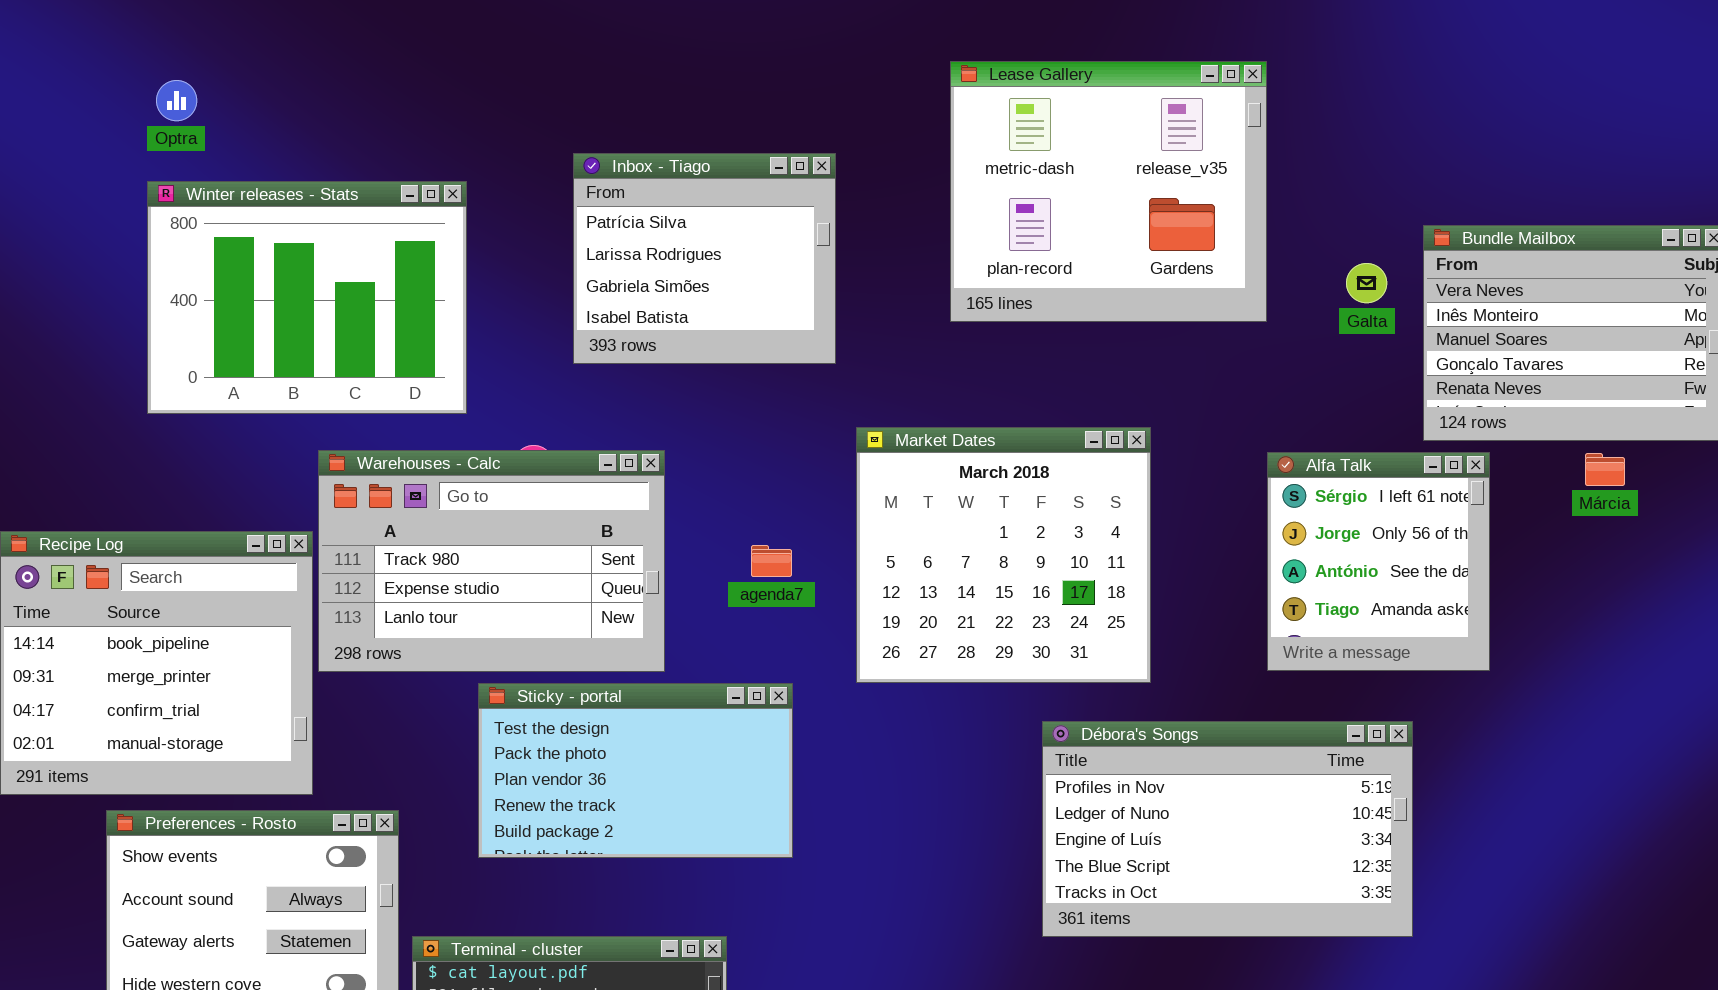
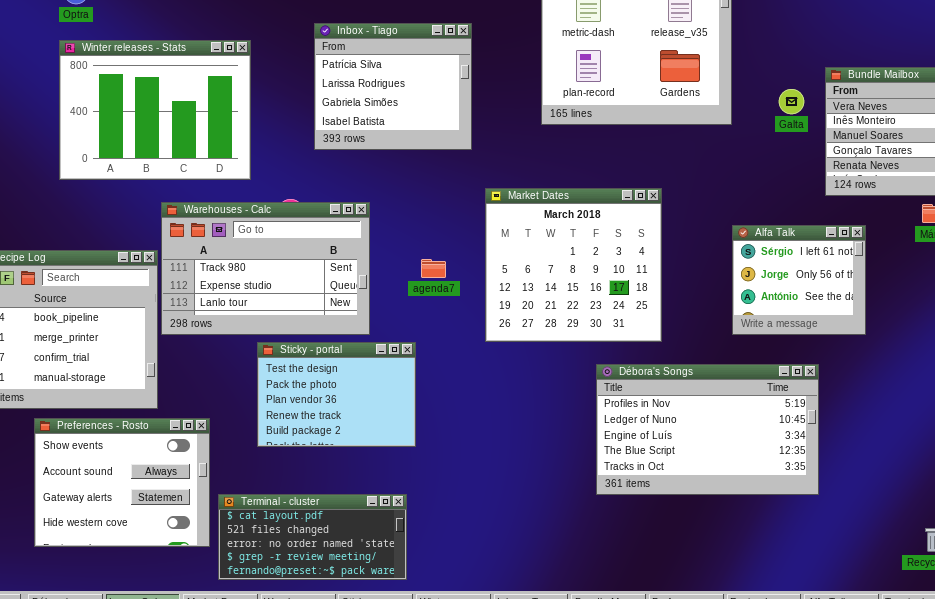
Alfa Talk: [1267,452,1490,671] -> [732,225,866,335], resized
Sticky - portal: [478,683,793,858] -> [257,342,416,447], resized

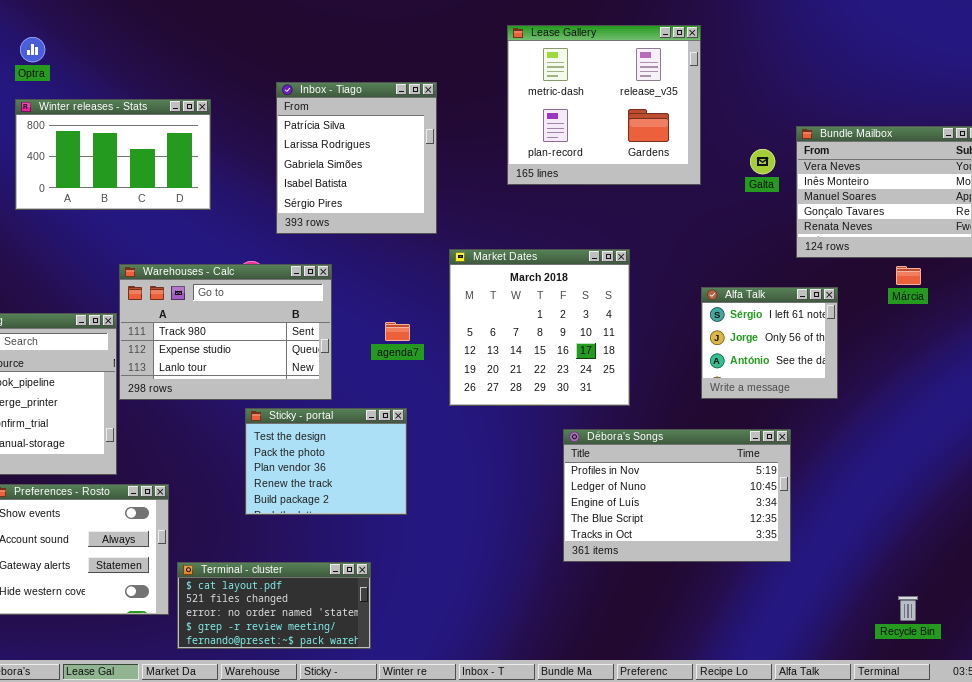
Inbox - Tiago: [314,23,472,150] -> [276,82,437,234], resized
Winter releases - Stats: [59,40,251,180] -> [15,99,211,210], resized
Sticky - portal: [257,342,416,447] -> [245,408,407,515], moved

